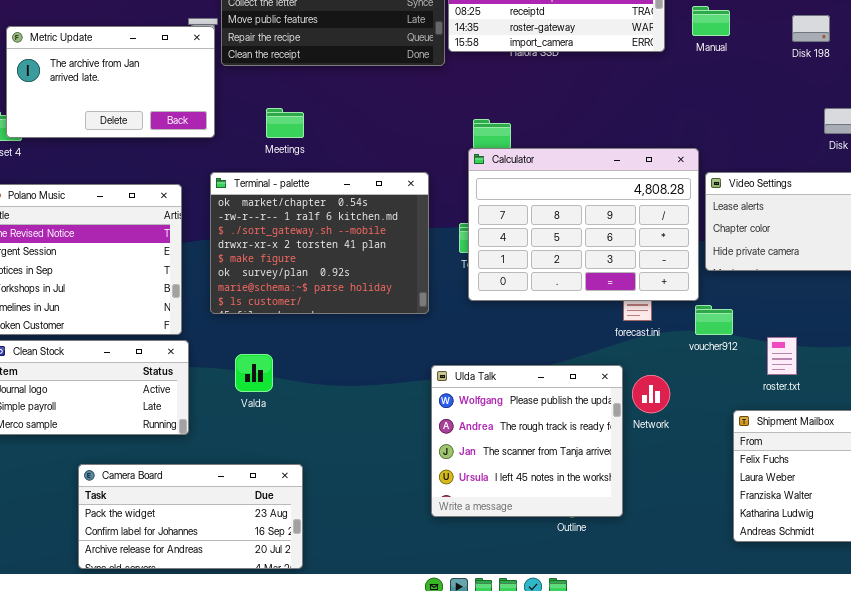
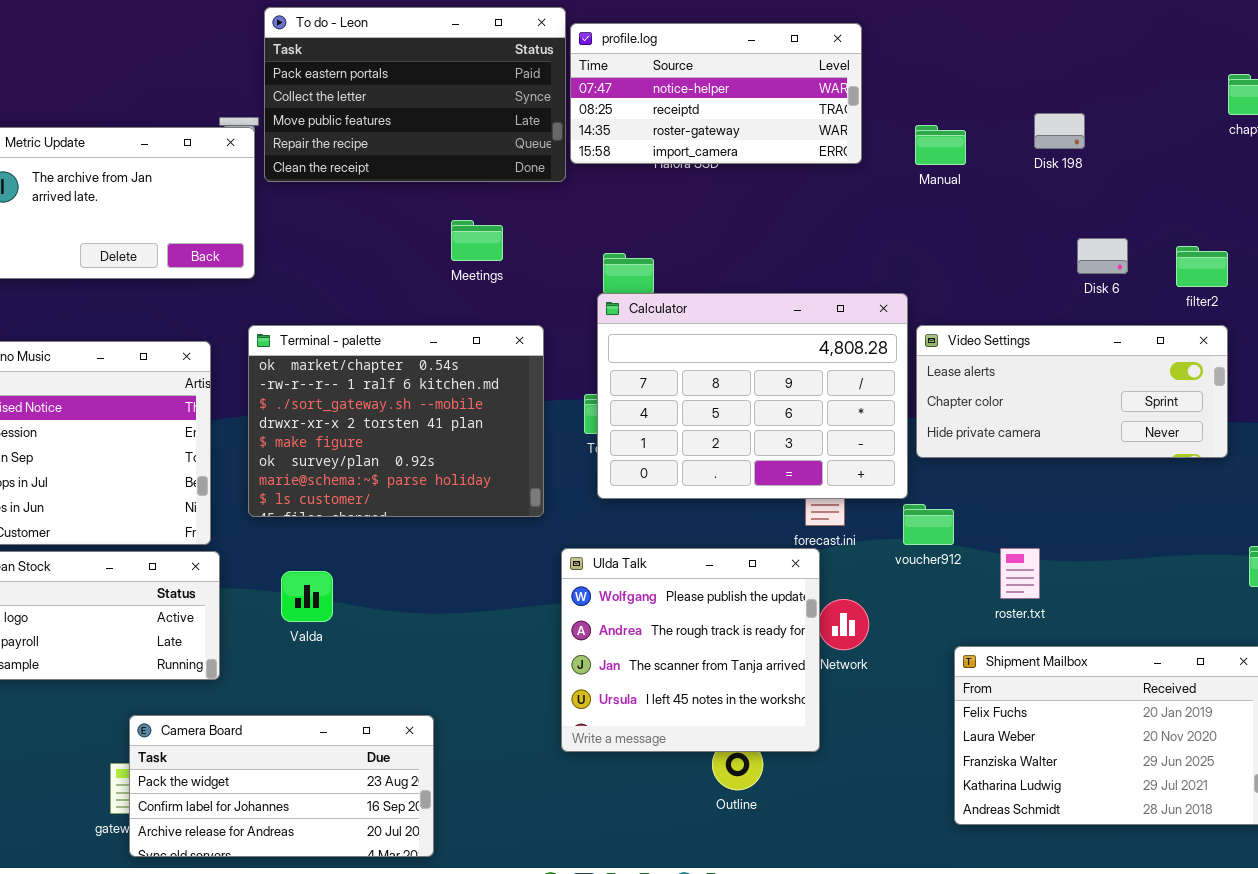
Manual: [692,6,730,36] -> [915,125,966,165], moved
Meetings: [266,108,304,138] -> [451,220,503,261], moved
Ulda Talk: [431,365,623,517] -> [561,548,820,752], moved
Camera Board: [78,464,303,569] -> [129,715,434,857], moved

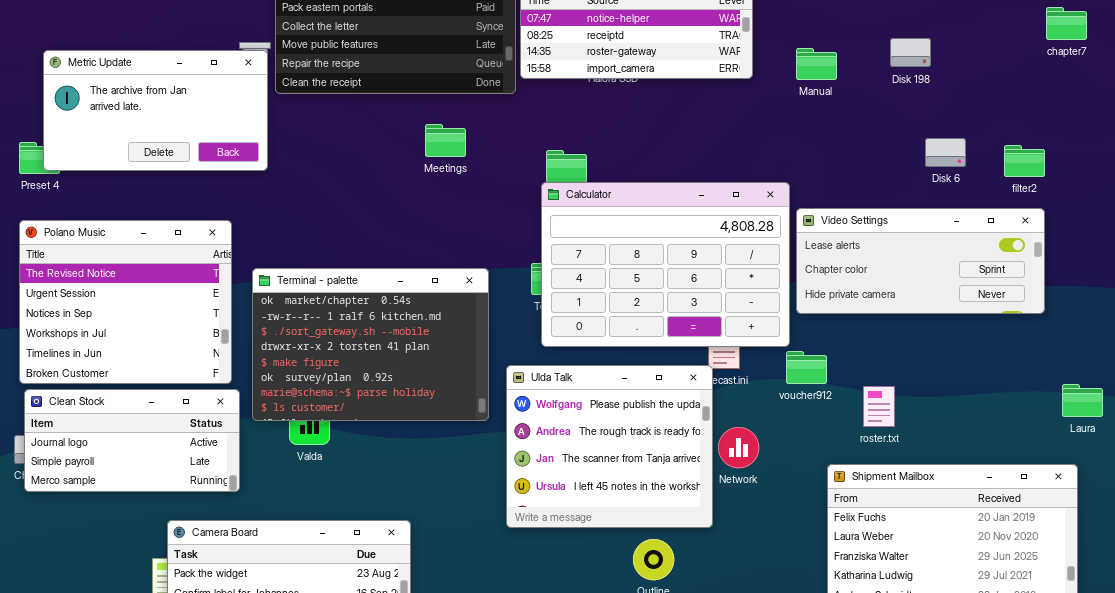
Terminal - palette: [248,325,544,517] -> [252,268,489,421], moved
Ulda Talk: [561,548,820,752] -> [506,365,713,528], moved

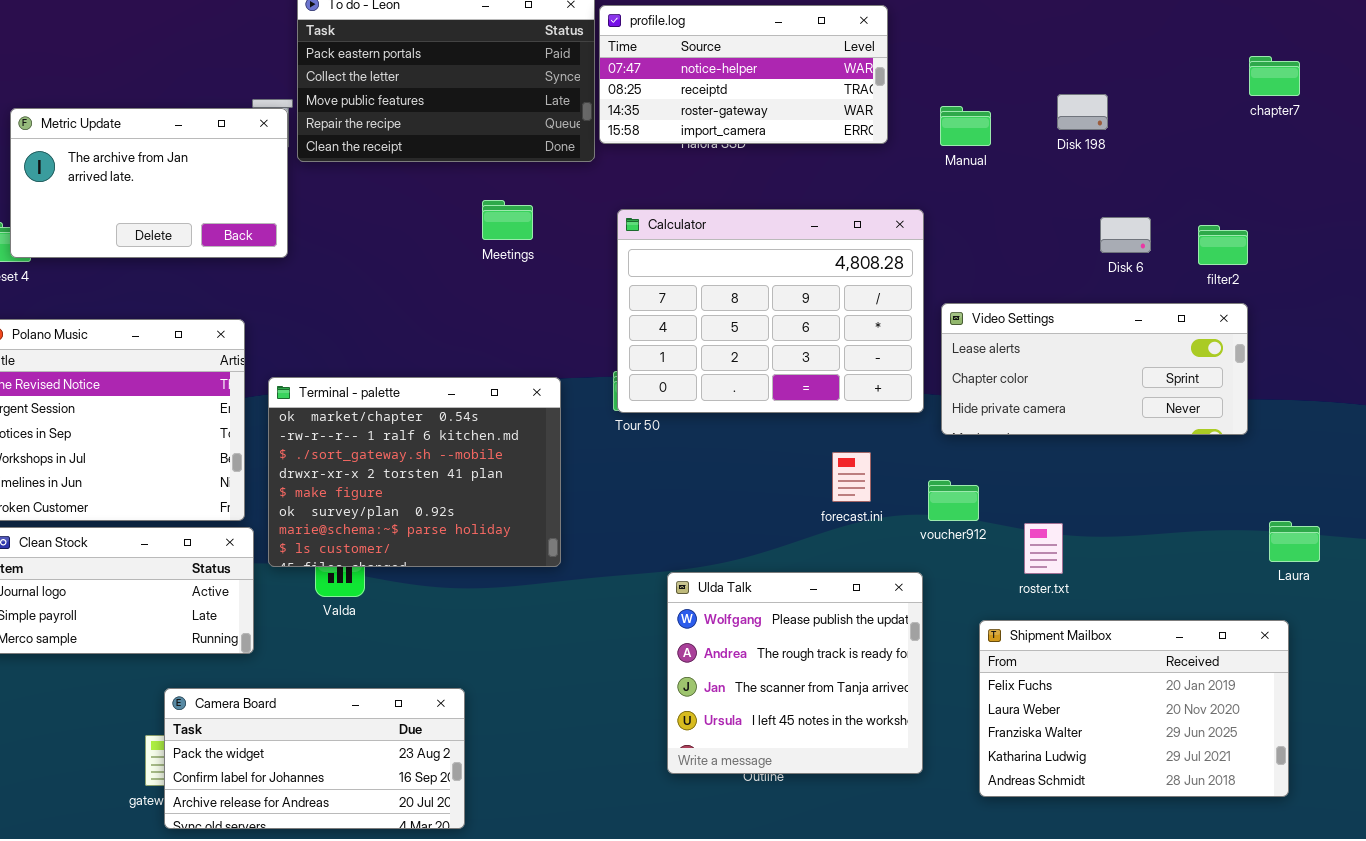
Calculator: [541,182,790,347] -> [617,209,924,413], moved
Ulda Talk: [506,365,713,528] -> [667,572,923,774], moved

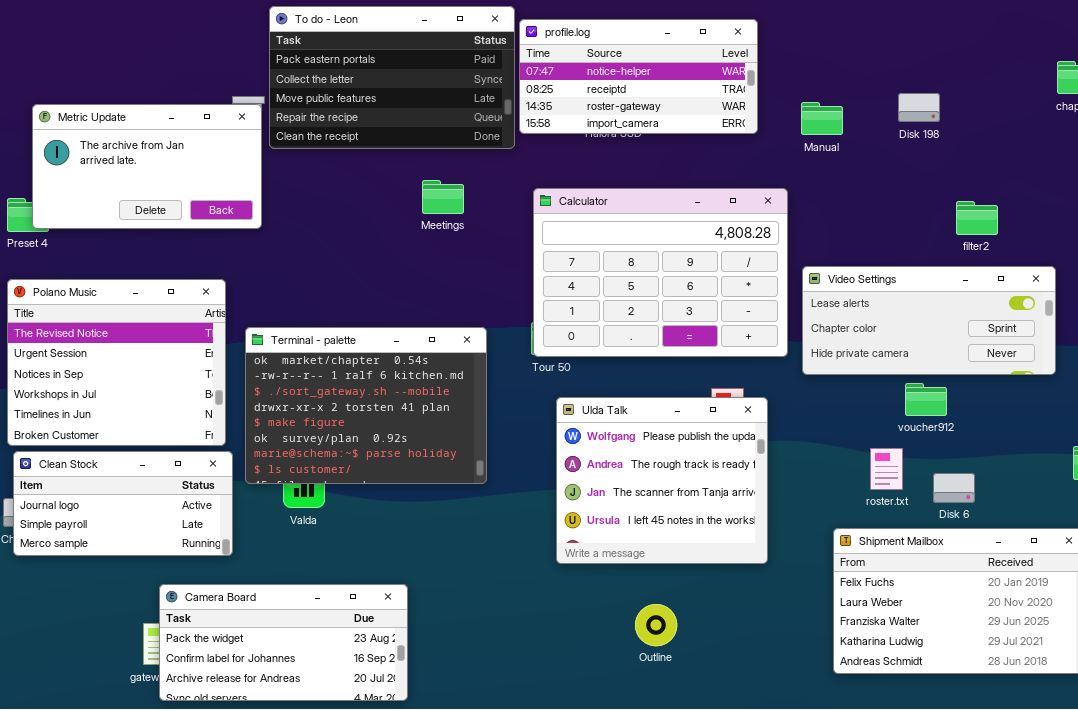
Disk 6: [1100,217,1151,253] -> [933,473,975,503], moved
filter2: [1198,225,1248,265] -> [956,201,998,235], moved
voucher912: [928,480,979,521] -> [905,383,947,416], moved
Ulda Talk: [667,572,923,774] -> [556,397,768,564], moved

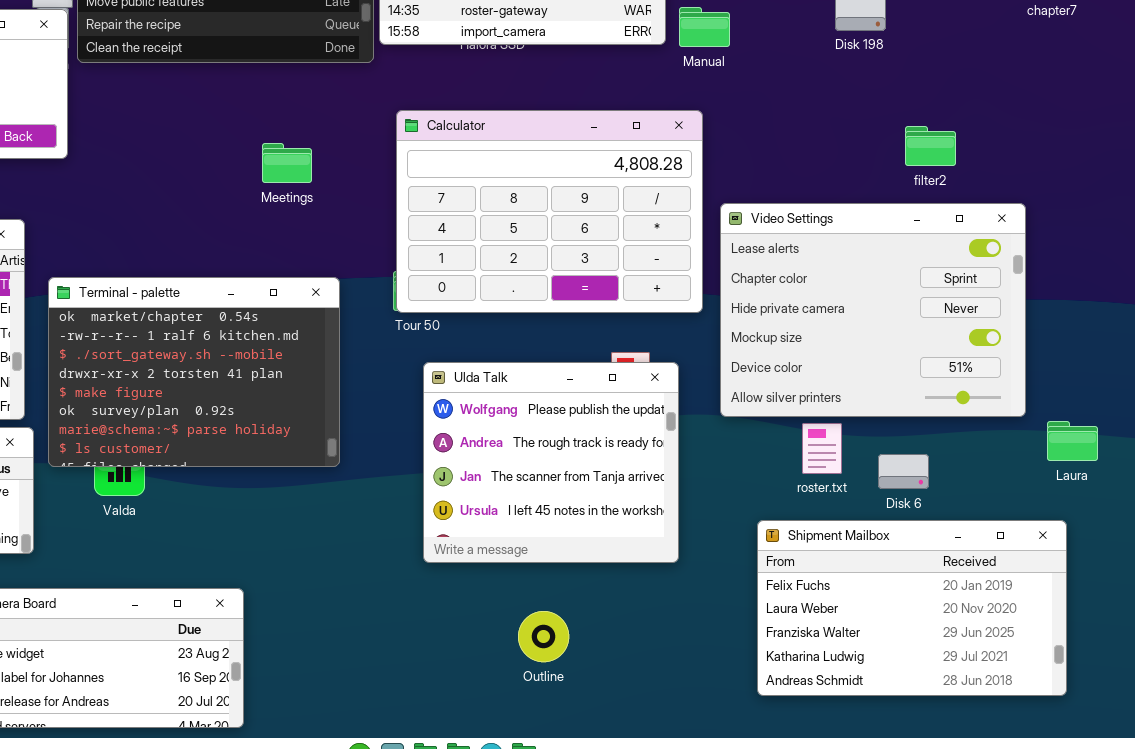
Manual: [801,102,843,135] -> [679,7,730,47], moved
Meetings: [422,180,464,214] -> [262,143,312,183], moved
Video Settings: [802,266,1056,375] -> [720,203,1026,417], resized

